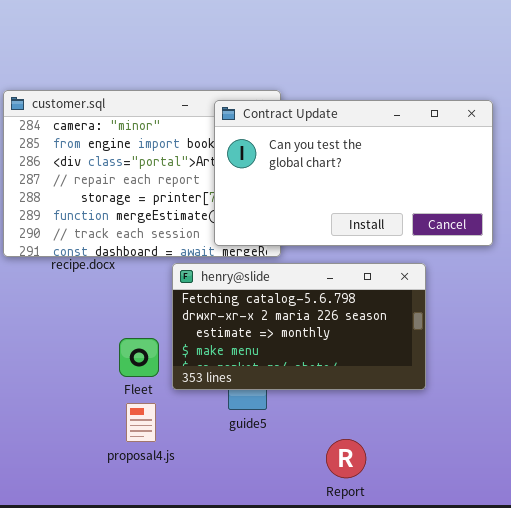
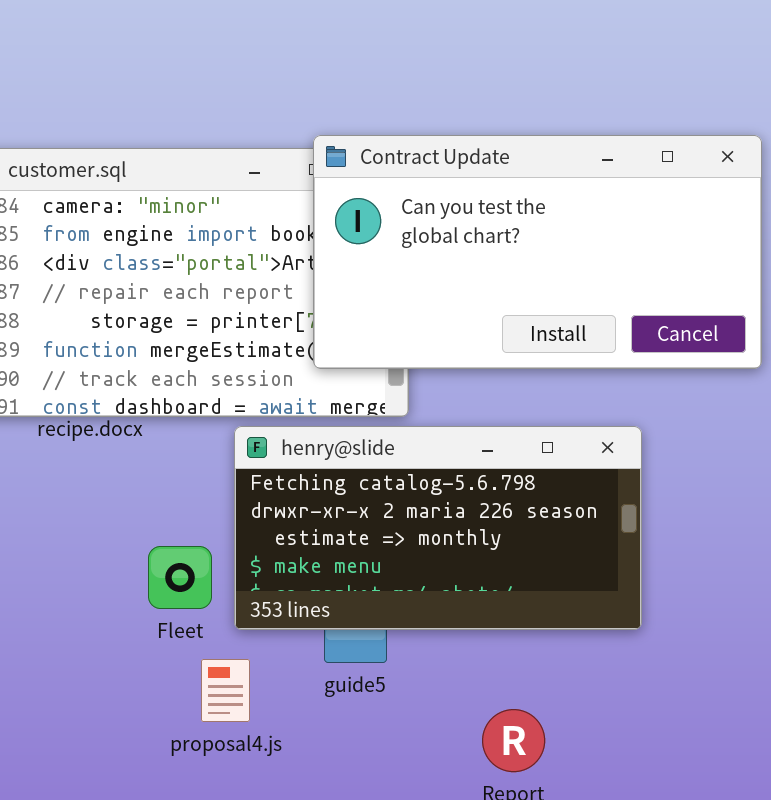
Contract Update: [214,100,493,246] -> [313,135,762,369], moved
proposal4.js: [126,403,156,442] -> [201,659,250,722], moved

